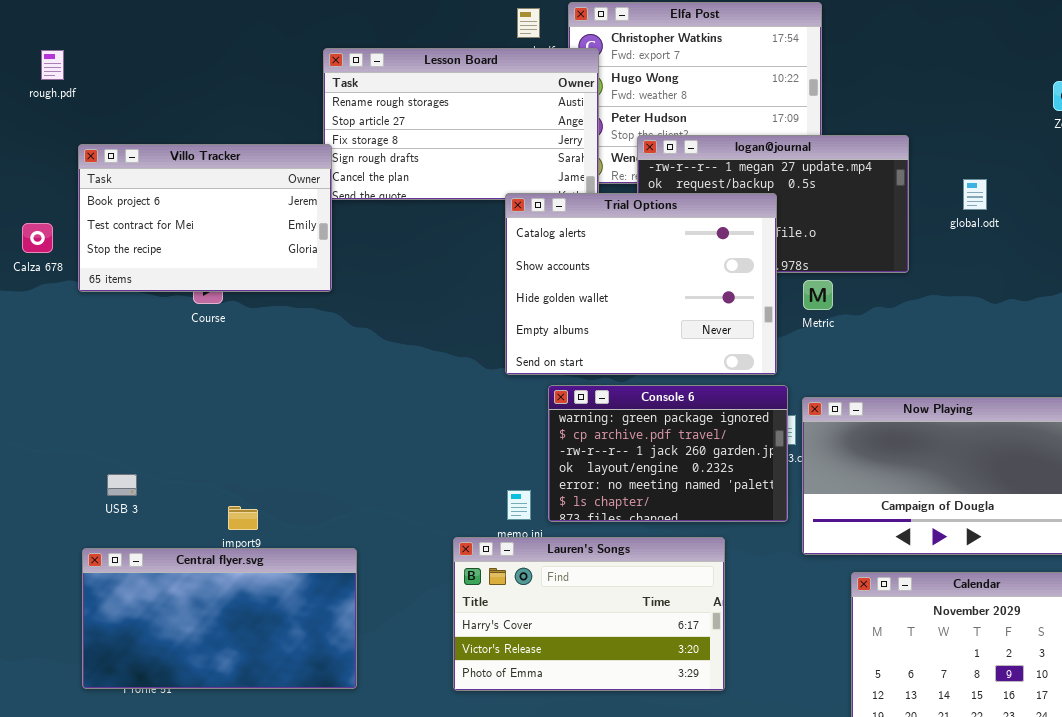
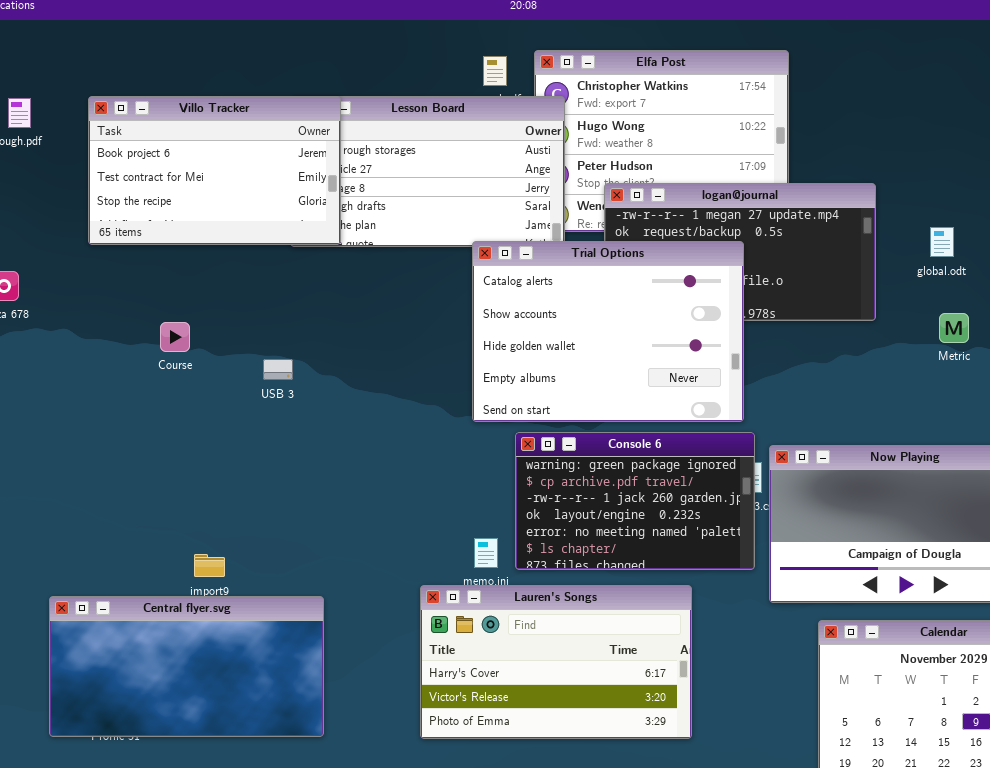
Villo Tracker: [78,144,332,292] -> [88,96,341,245], moved
Metric: [803,280,833,310] -> [939,313,969,343], moved
USB 3: [107,474,137,496] -> [263,359,293,380], moved

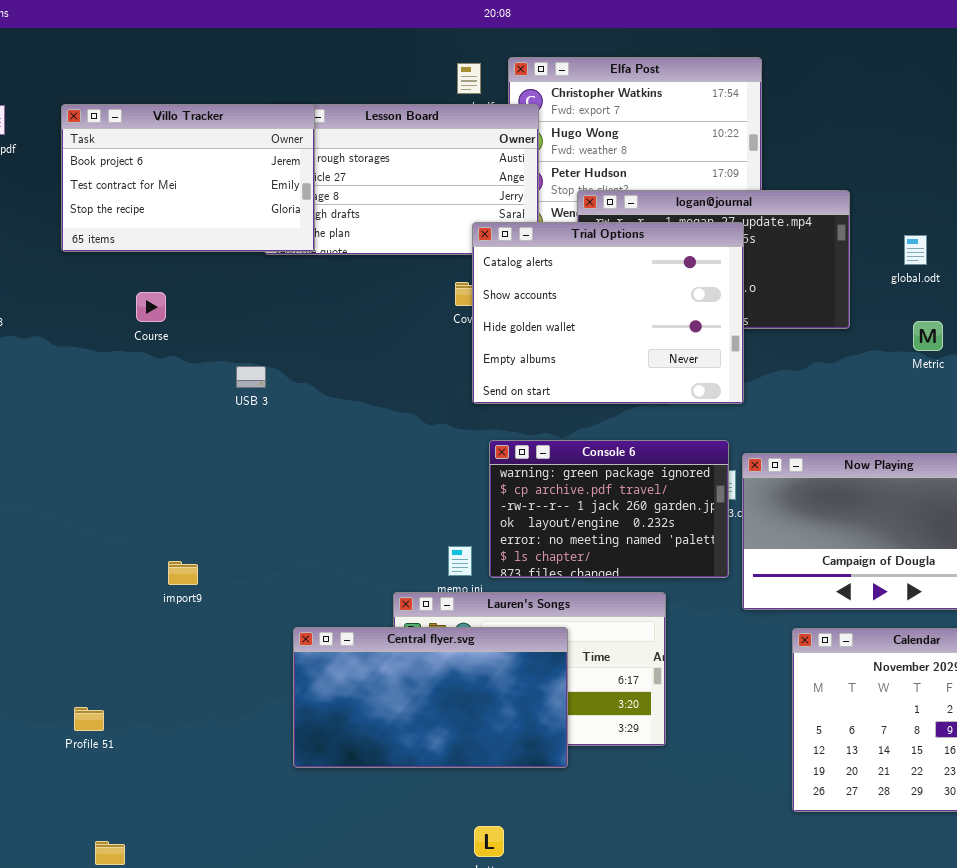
Trial Options: [472,241,744,422] -> [472,222,744,404], moved
Course: [160,322,190,352] -> [136,292,166,322], moved
Central flyer.svg: [49,596,324,737] -> [293,627,568,768], moved

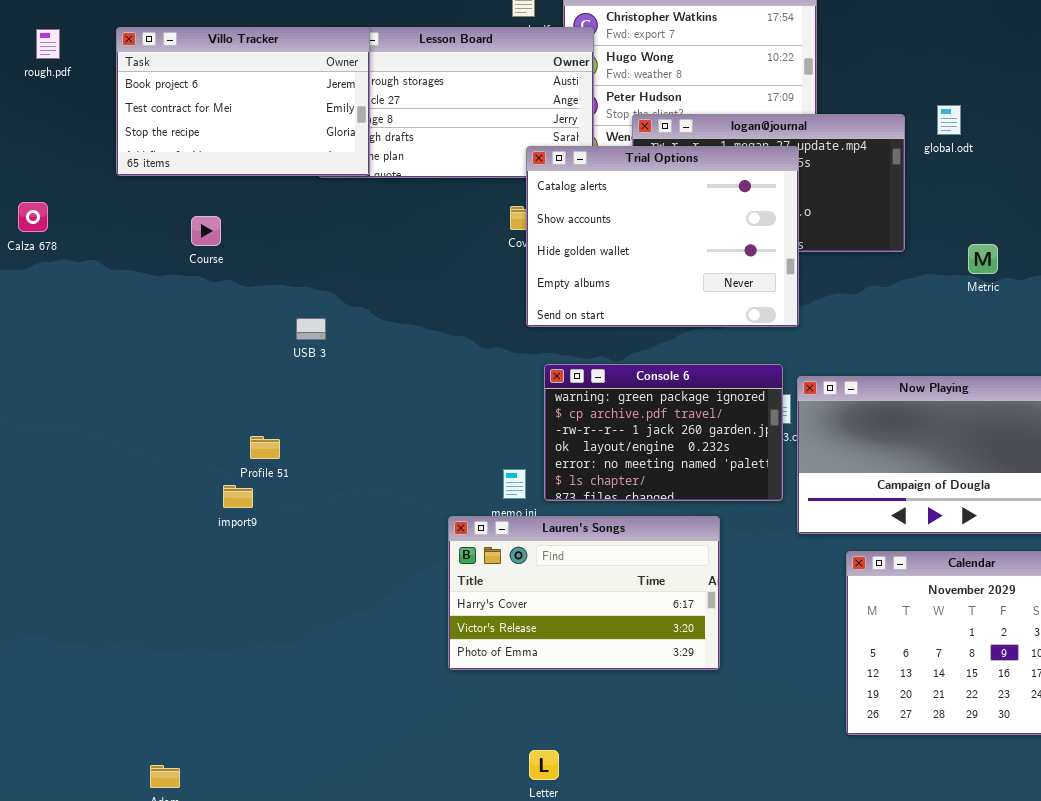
global.odt: [904,235,927,265] -> [937,105,961,135], moved
USB 3: [236,366,266,388] -> [296,318,326,340], moved
Central flyer.svg: [293,627,568,768] -> none, closed
Profile 51: [74,707,104,731] -> [250,436,280,459], moved

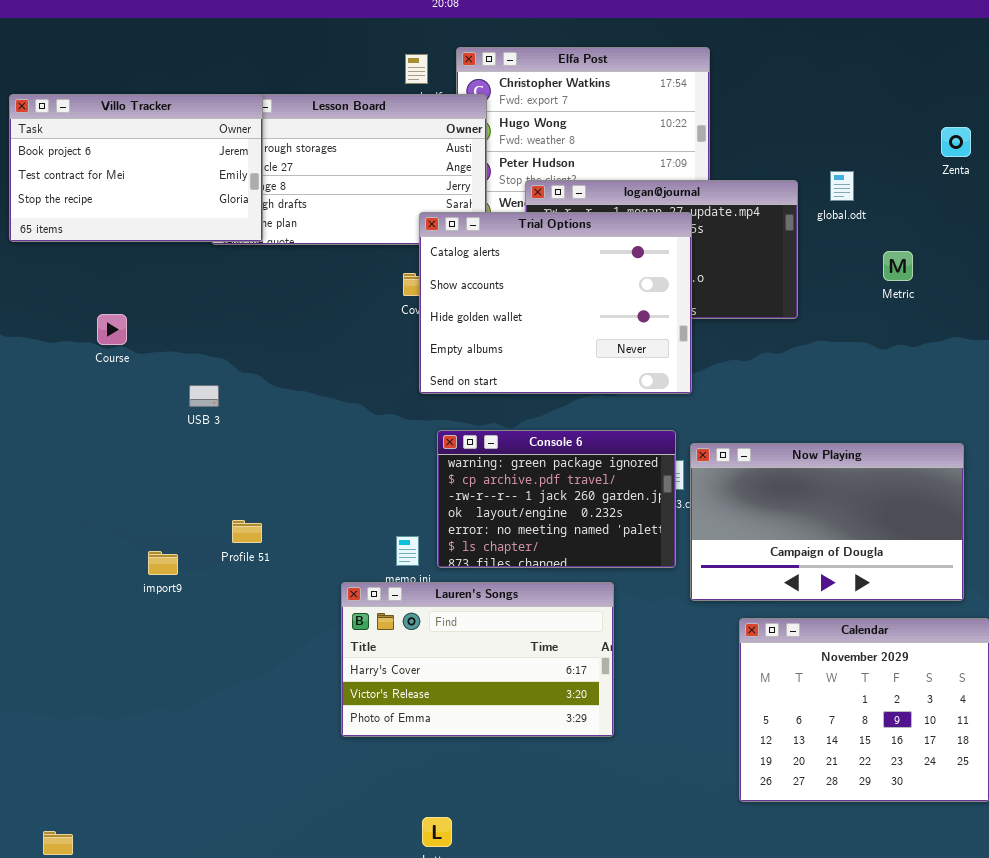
Course: [191,216,221,246] -> [97,314,127,345], moved
Metric: [968,244,998,274] -> [883,251,913,281], moved
Profile 51: [250,436,280,459] -> [232,520,262,543], moved
import9: [223,485,253,508] -> [148,551,178,575], moved

